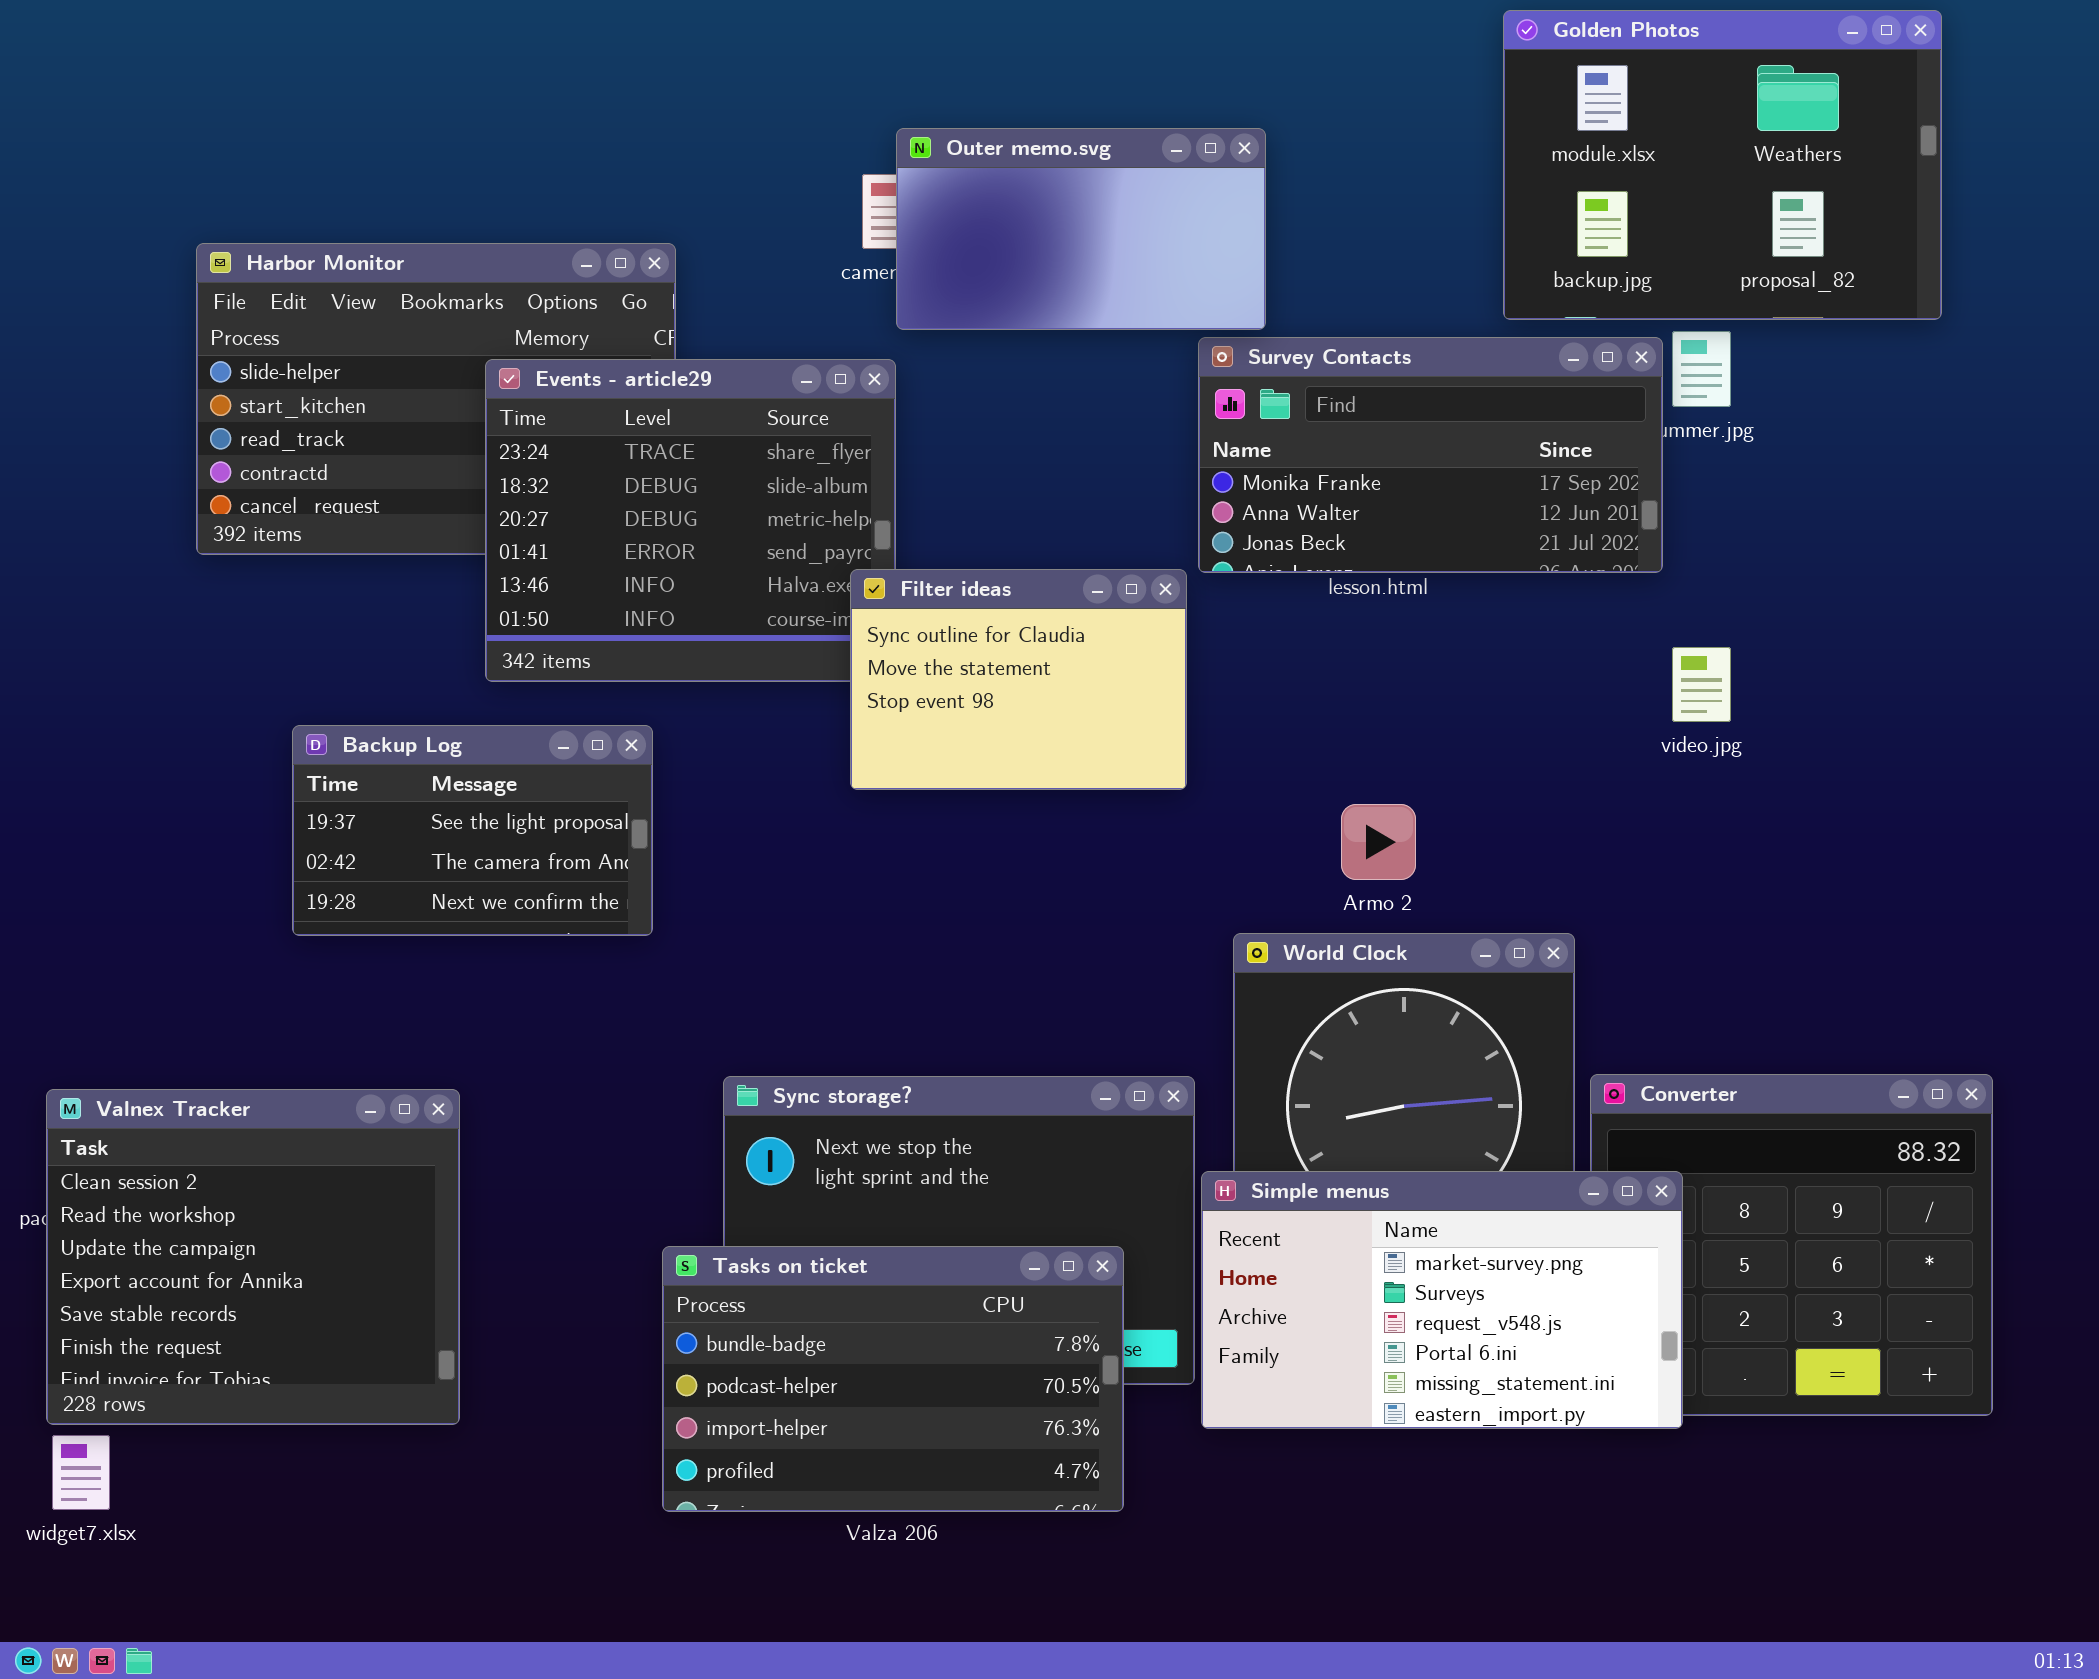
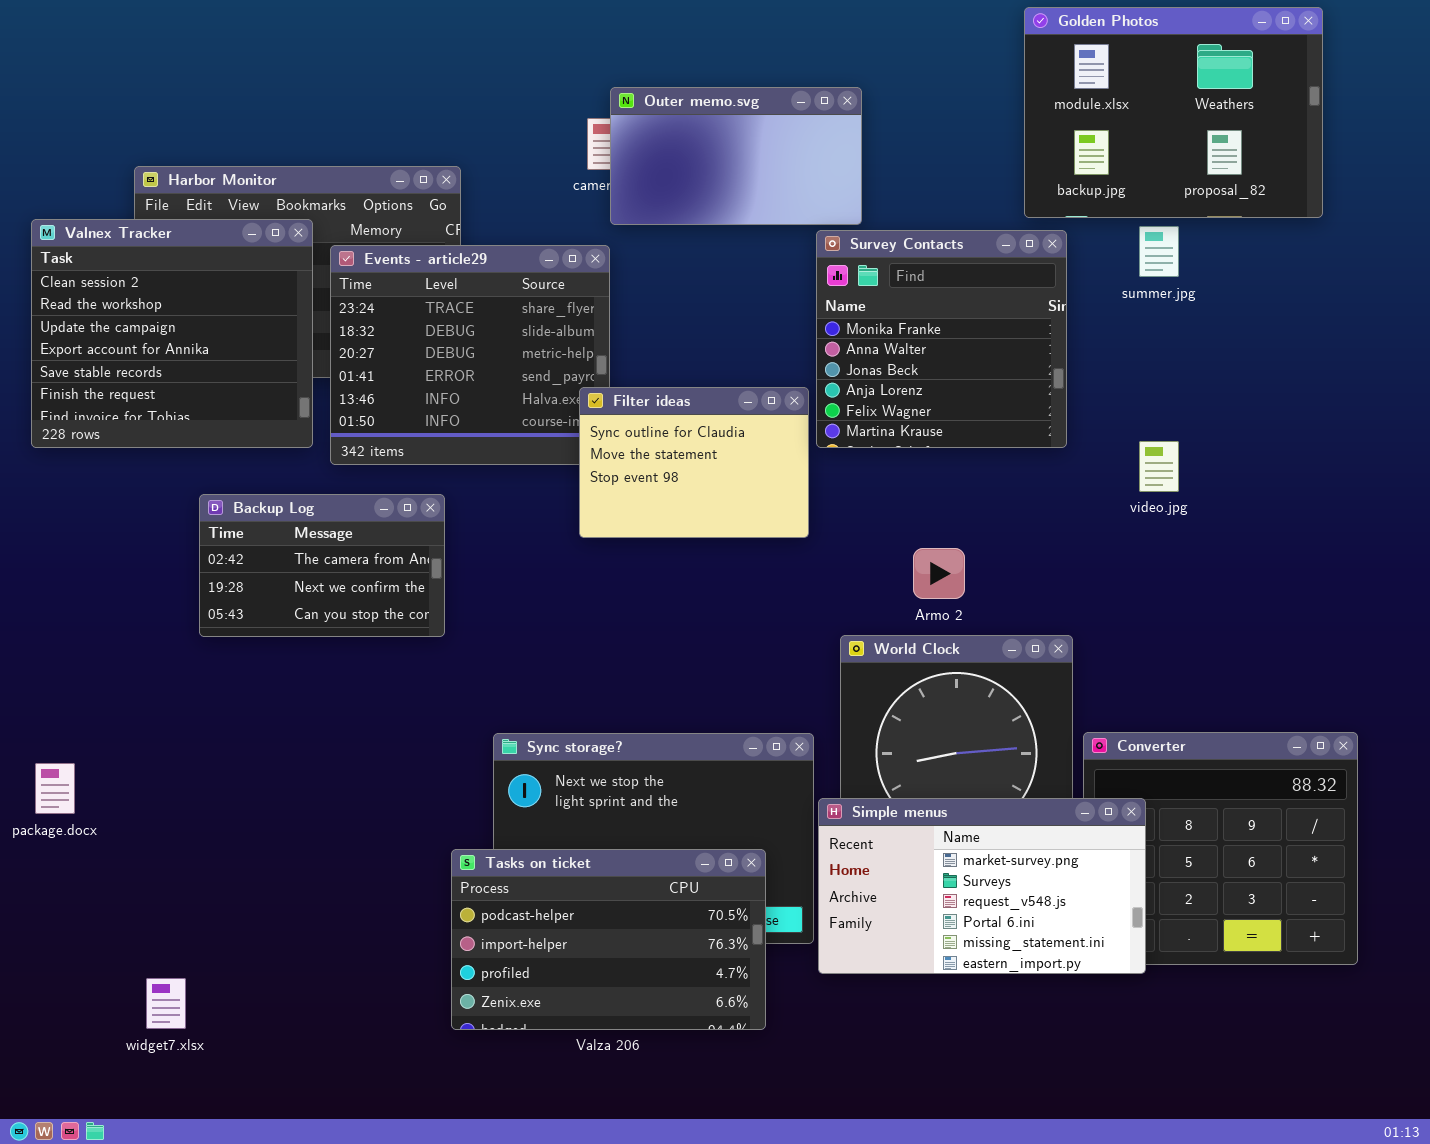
Survey Contacts: [1198,337,1663,573] -> [816,230,1067,448], resized
Backup Log: [292,725,653,936] -> [199,494,445,637], scrolled down 1 row
Valnex Tracker: [46,1089,460,1425] -> [31,219,313,448], moved
Tasks on ticket: [662,1246,1124,1512] -> [451,849,766,1030], scrolled down 1 row
widget7.xlsx: [52,1435,110,1510] -> [146,978,186,1029], moved

